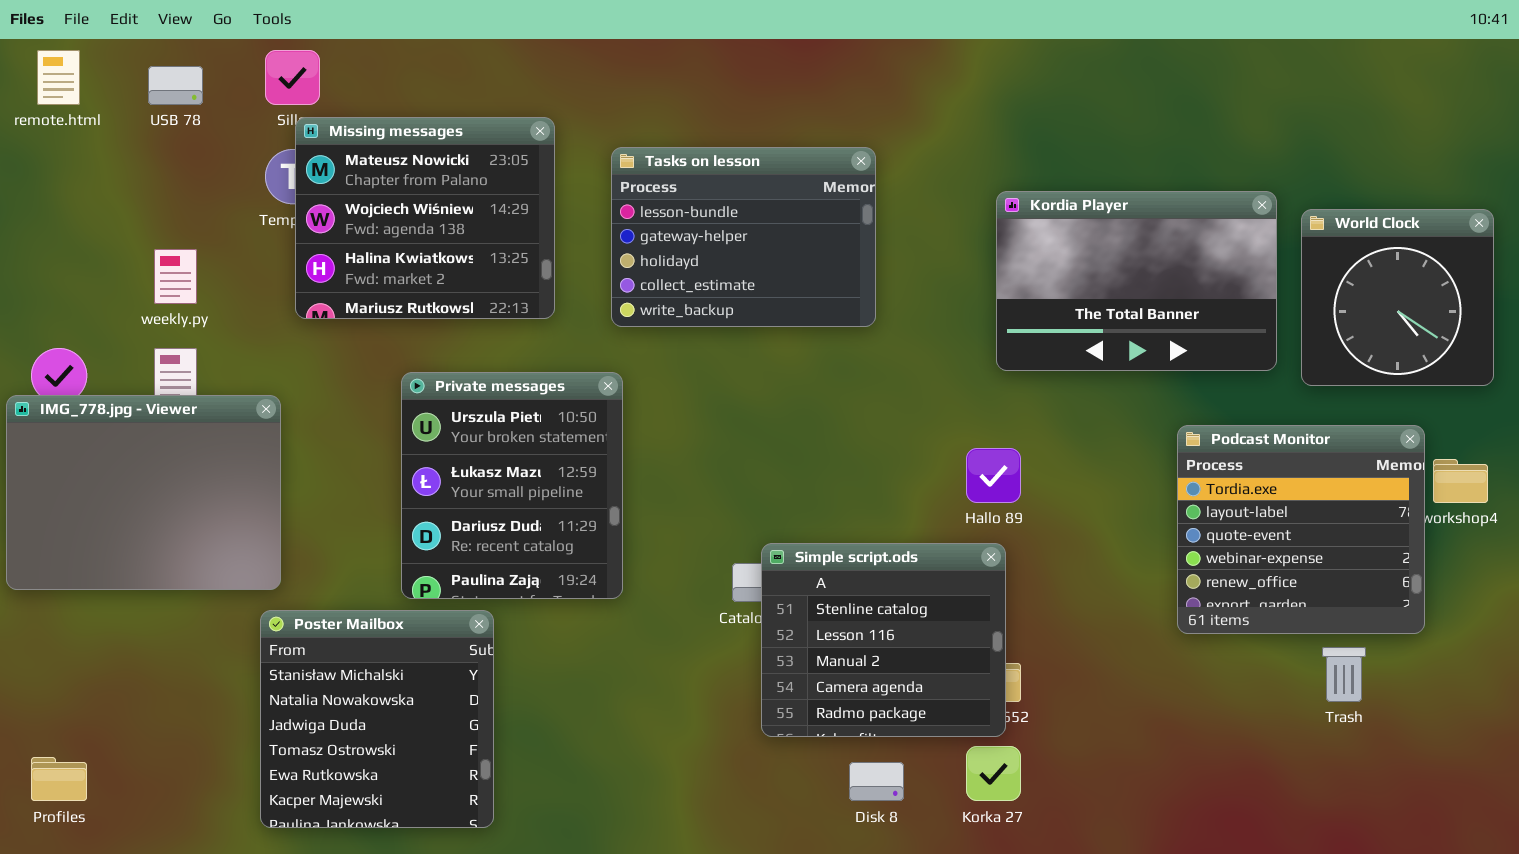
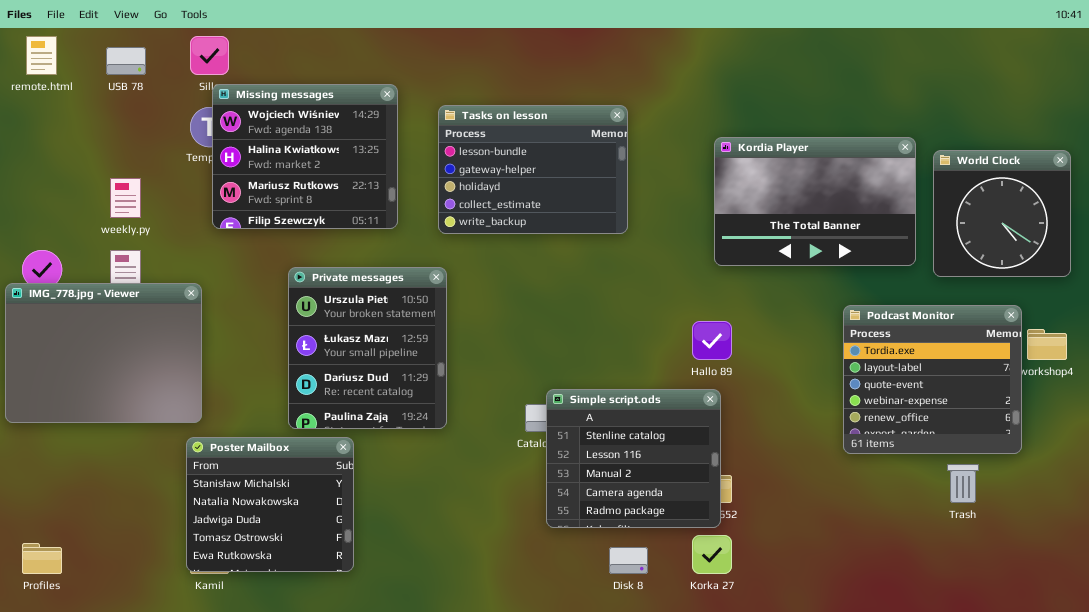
Missing messages: [295,117,555,319] -> [212,84,398,229], scrolled down 1 row
Poster Mailbox: [260,610,494,828] -> [186,437,354,572], resized

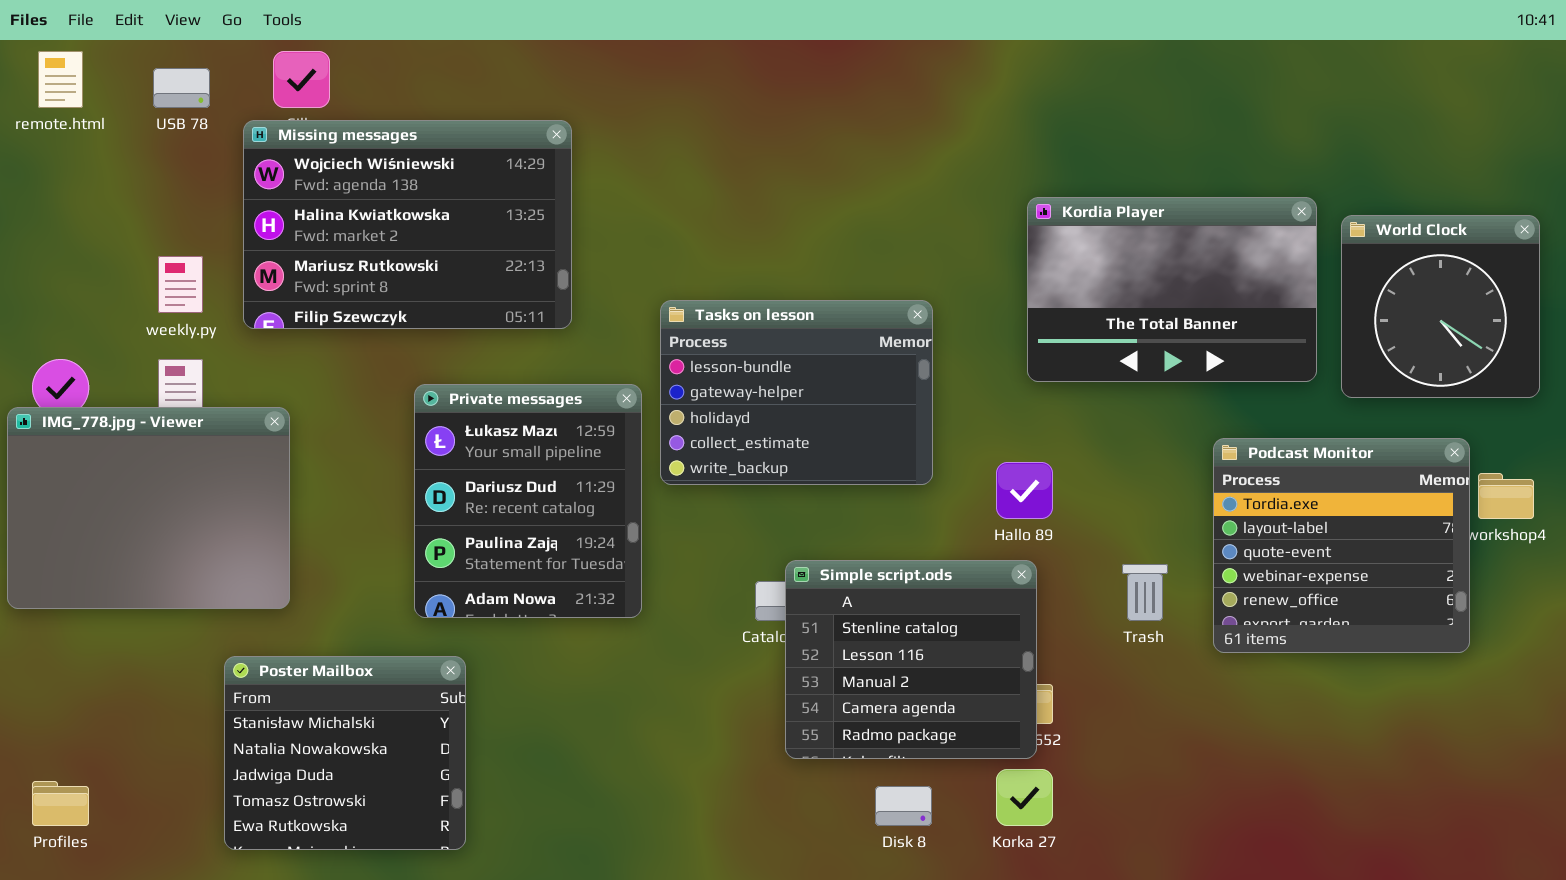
Missing messages: [212,84,398,229] -> [243,120,572,329], resized
Tasks on lesson: [438,105,628,234] -> [660,300,933,485], moved
Private messages: [288,267,447,429] -> [414,384,642,618], scrolled down 1 row
Poster Mailbox: [186,437,354,572] -> [224,656,466,850], moved
Trash: [947,464,979,503] -> [1122,564,1168,621], moved

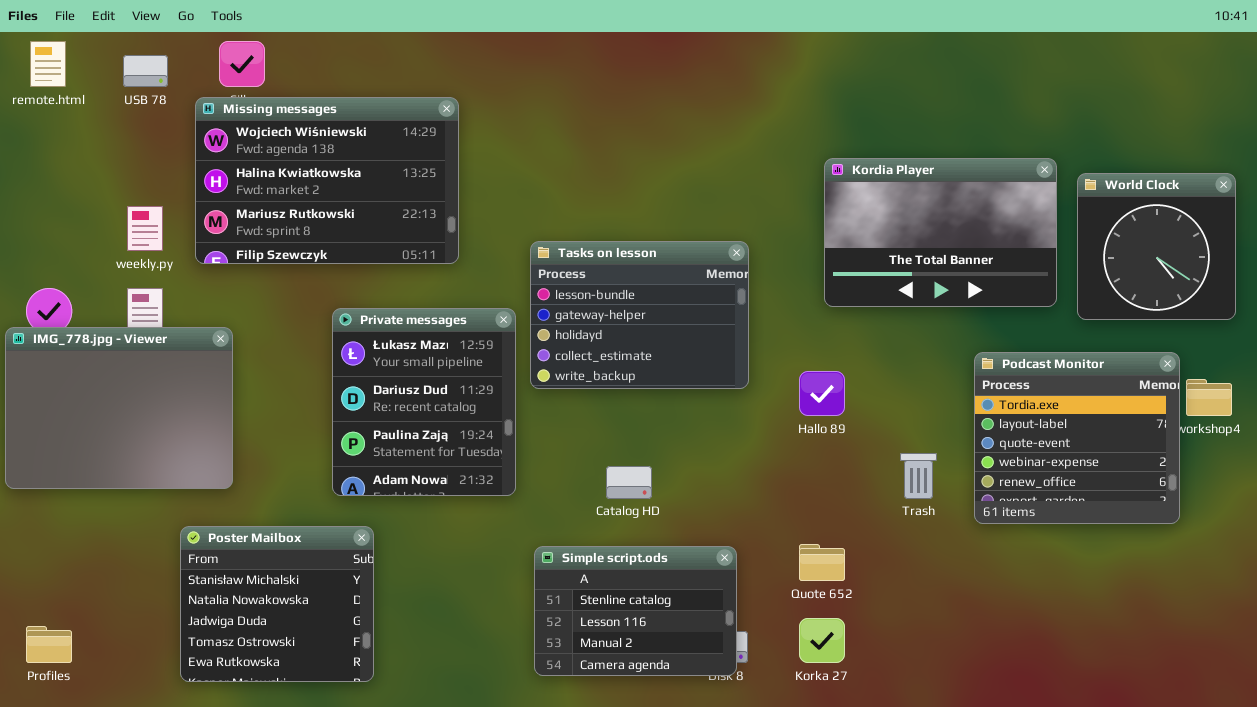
Simple script.ods: [785,560,1037,759] -> [534,546,737,676], moved, resized

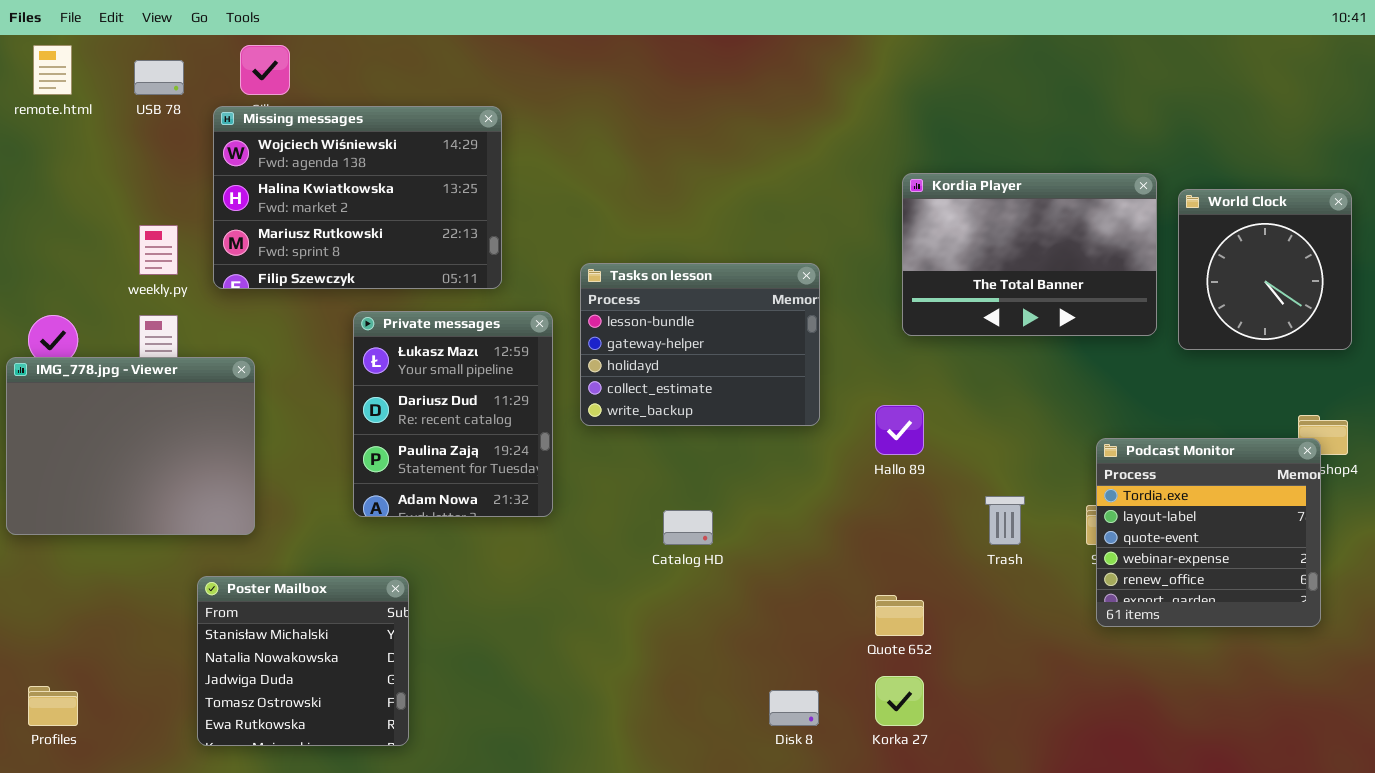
Private messages: [332,308,516,496] -> [353,311,553,517], moved
Podcast Monitor: [974,352,1180,524] -> [1096,438,1321,627], moved
Simple script.ods: [534,546,737,676] -> none, closed

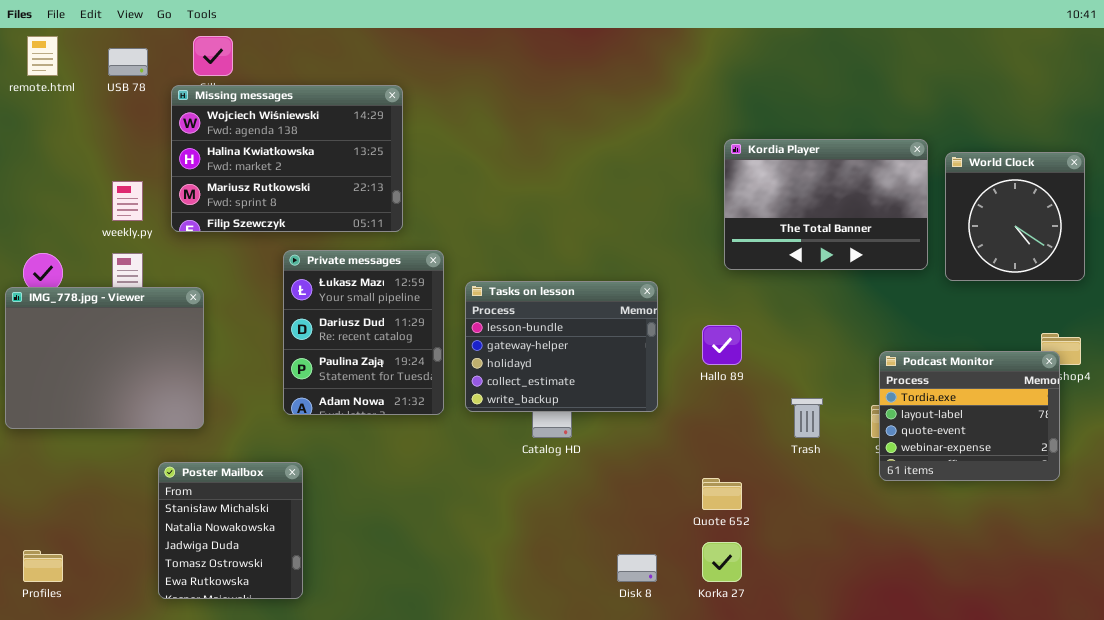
Tasks on lesson: [580,263,820,426] -> [465,281,658,412], moved
Podcast Monitor: [1096,438,1321,627] -> [879,351,1060,481], resized
Poster Mailbox: [197,576,409,746] -> [158,462,303,599], resized

